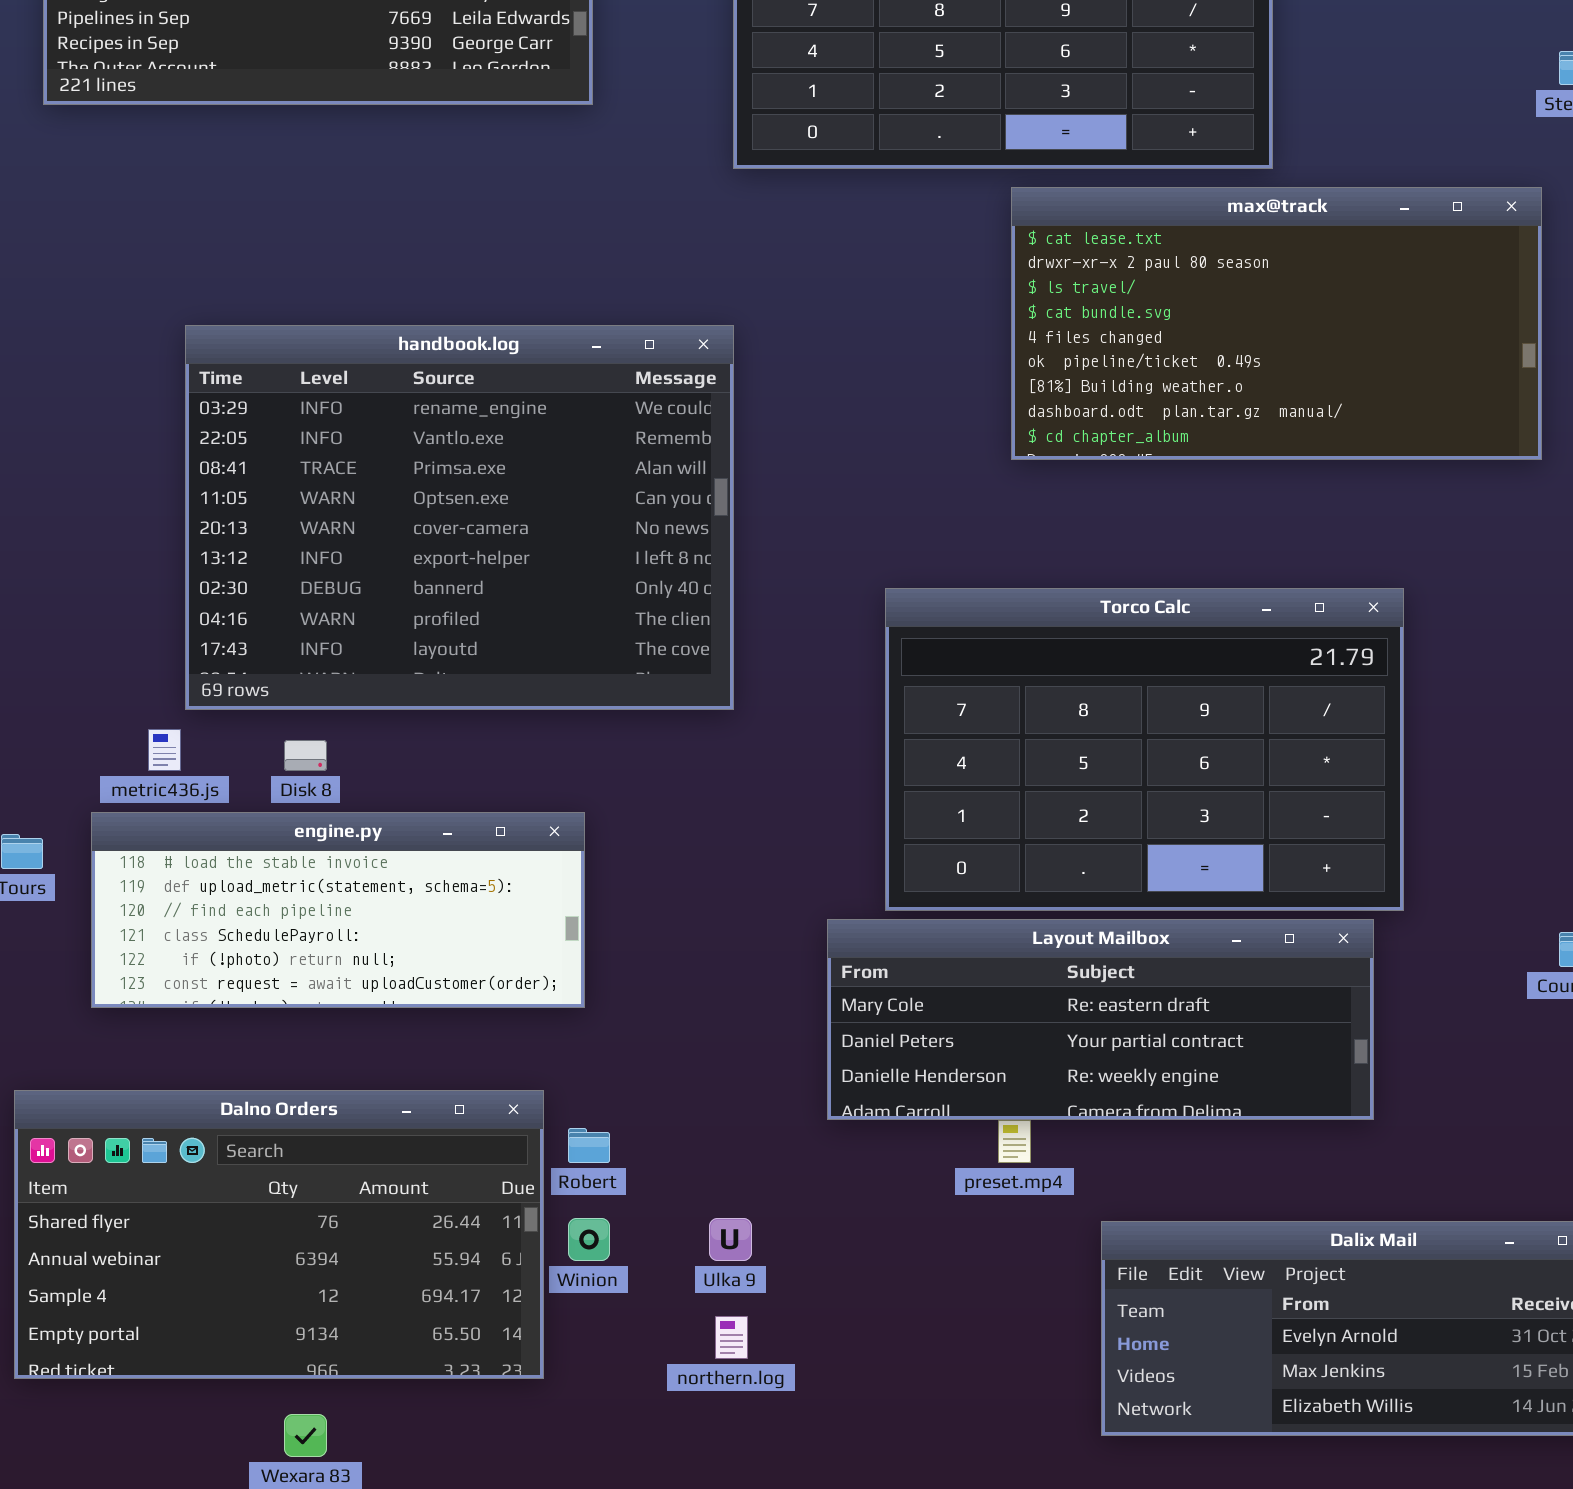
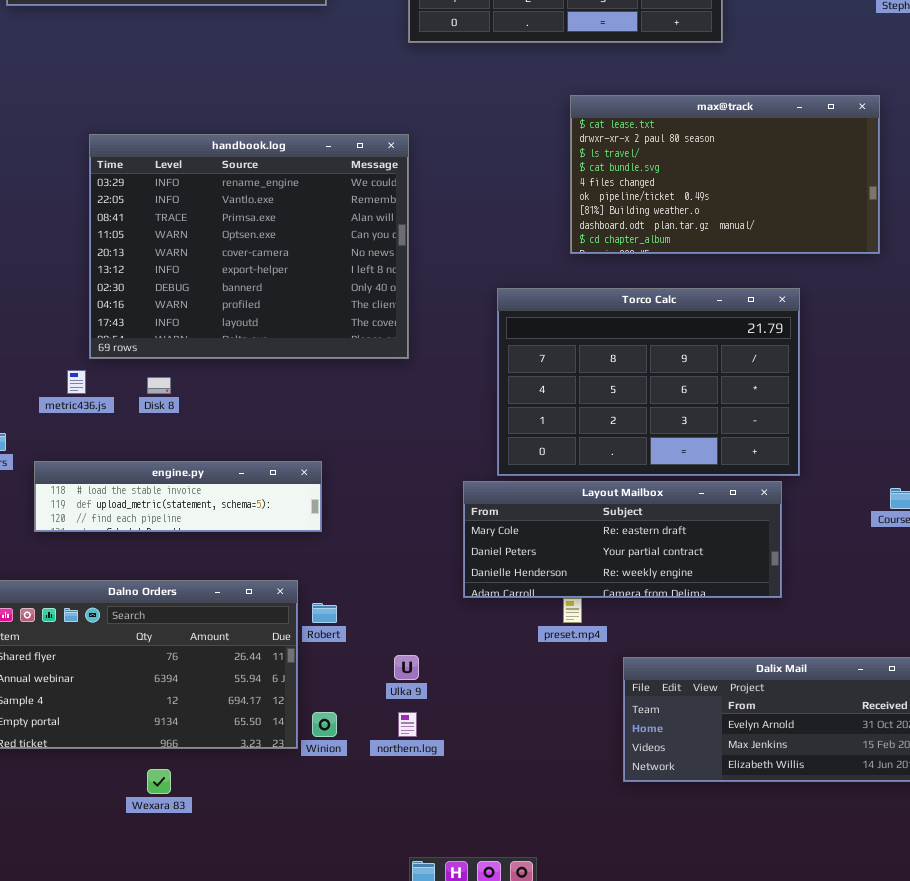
max@track: [1011,187,1542,460] -> [570,95,880,254], moved
engine.py: [91,812,585,1008] -> [34,461,322,532], resized
Winion: [568,1218,610,1261] -> [312,712,337,737], moved

